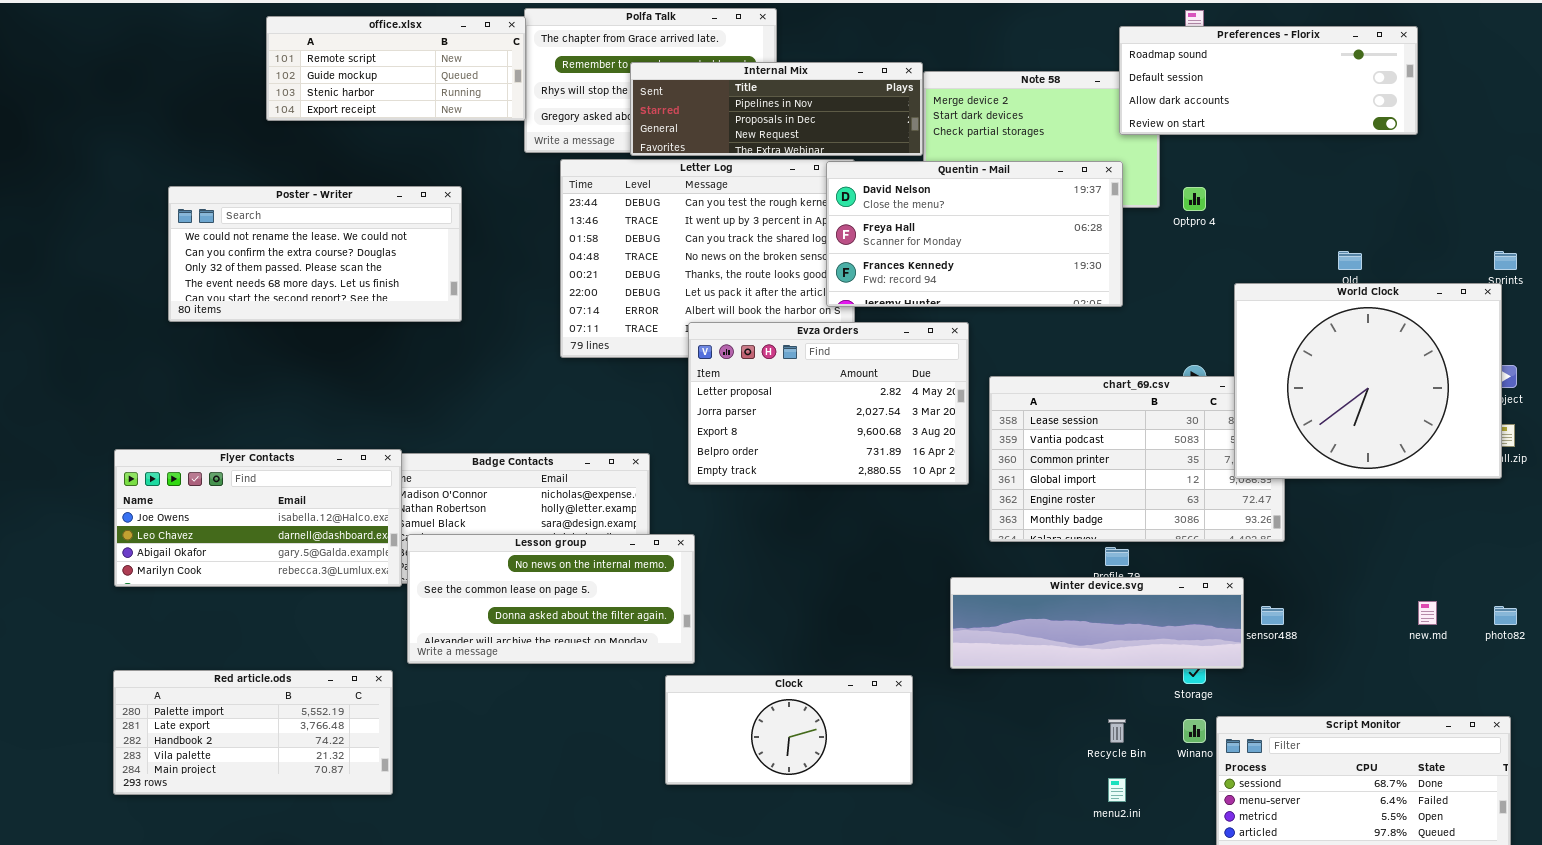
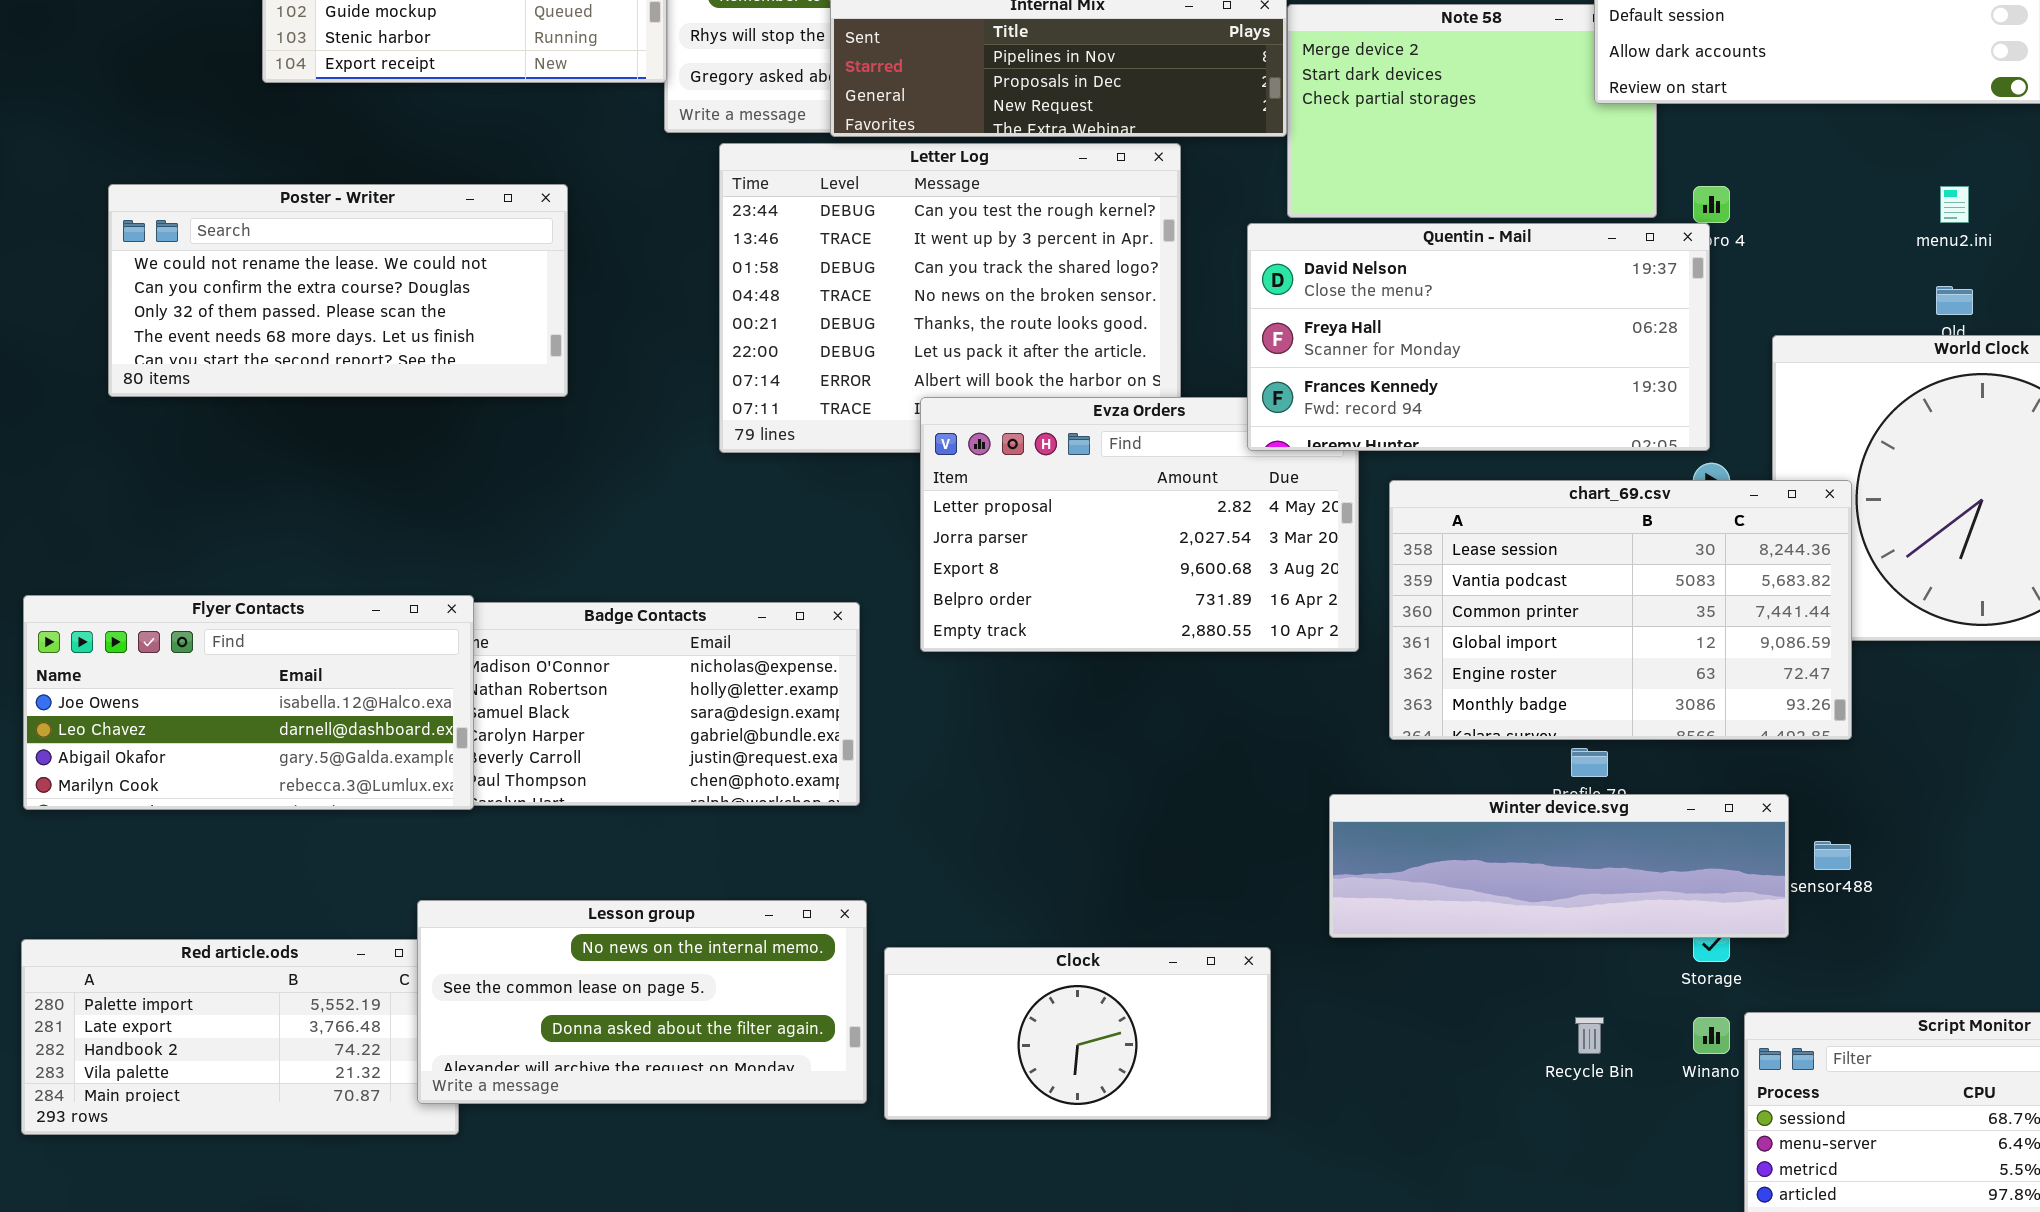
Quentin - Mail: [826,161,1123,307] -> [1247,223,1710,451], moved
chart_69.csv: [989,376,1285,542] -> [1389,480,1852,740], raised
Lesson group: [407,534,695,664] -> [417,900,867,1104], moved
menu2.ini: [1108,778,1126,802] -> [1940,186,1969,223], moved

